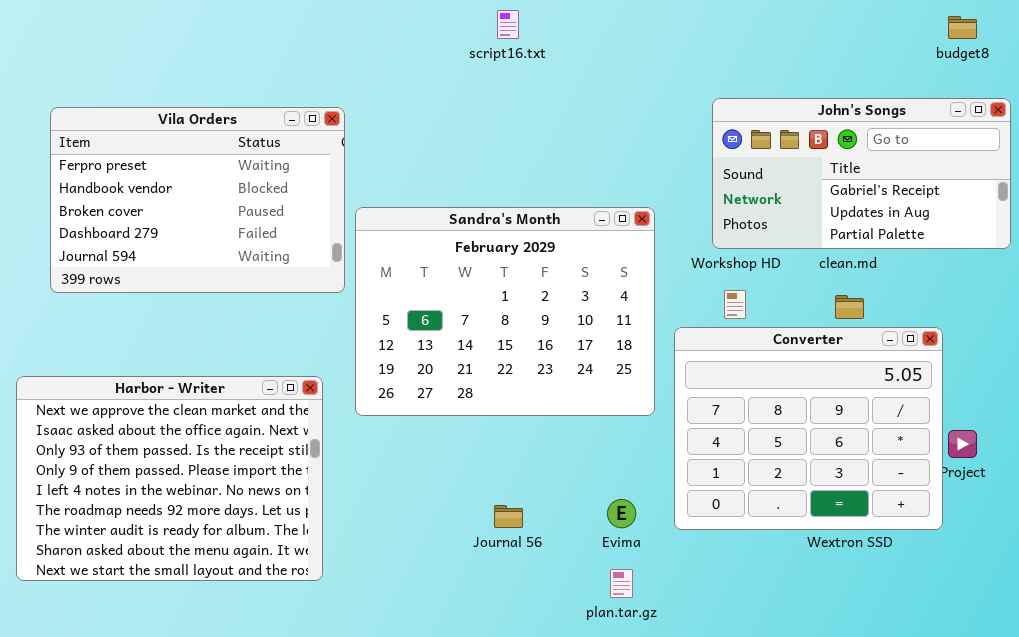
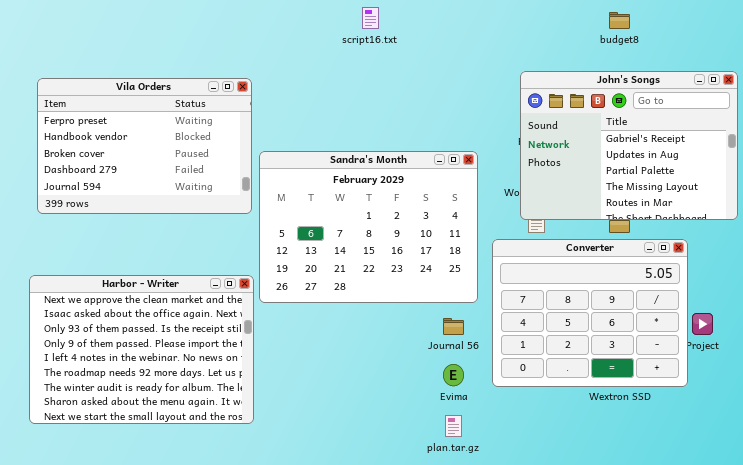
budget8: [948,16,977,39] -> [609,12,630,29], moved
John's Songs: [712,98,1011,249] -> [520,71,738,220], resized
Harbor - Writer: [16,376,323,581] -> [29,275,254,424], moved
Journal 56: [494,505,523,528] -> [443,318,464,335], moved

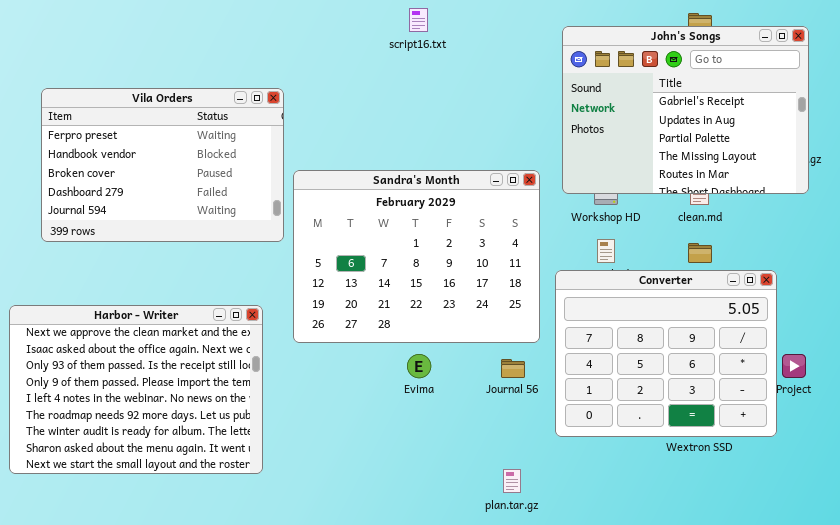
John's Songs: [520,71,738,220] -> [562,26,809,194], moved
Harbor - Writer: [29,275,254,424] -> [9,305,263,474], moved
Evima: [443,364,464,386] -> [407,354,431,378], moved

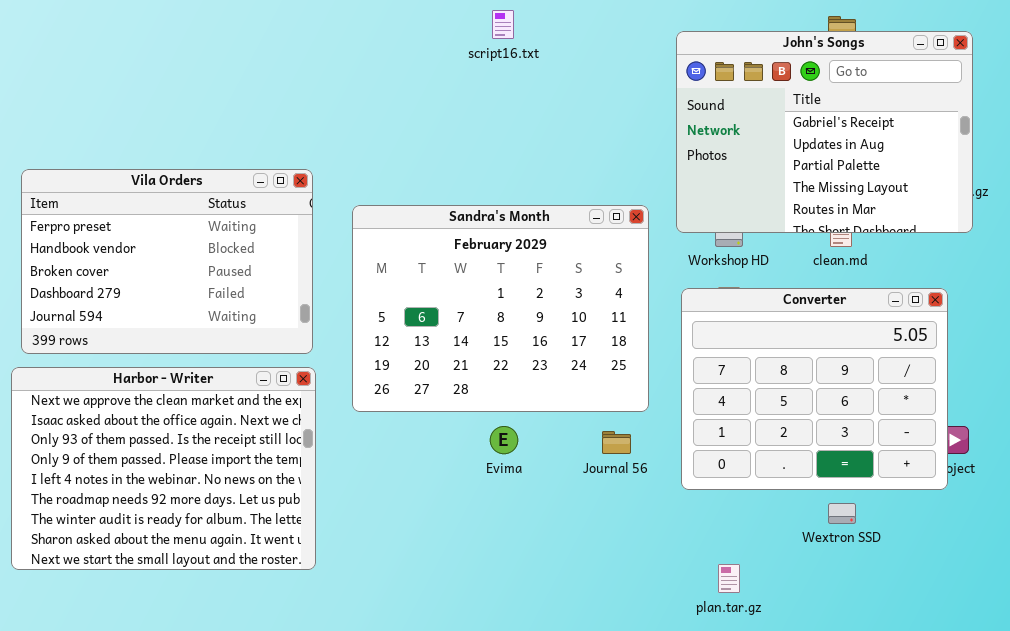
Vila Orders: [41,88,284,242] -> [21,169,313,354], moved
Converter: [555,270,777,437] -> [681,288,948,490], moved
plan.tar.gz: [503,469,521,493] -> [718,564,740,593], moved

